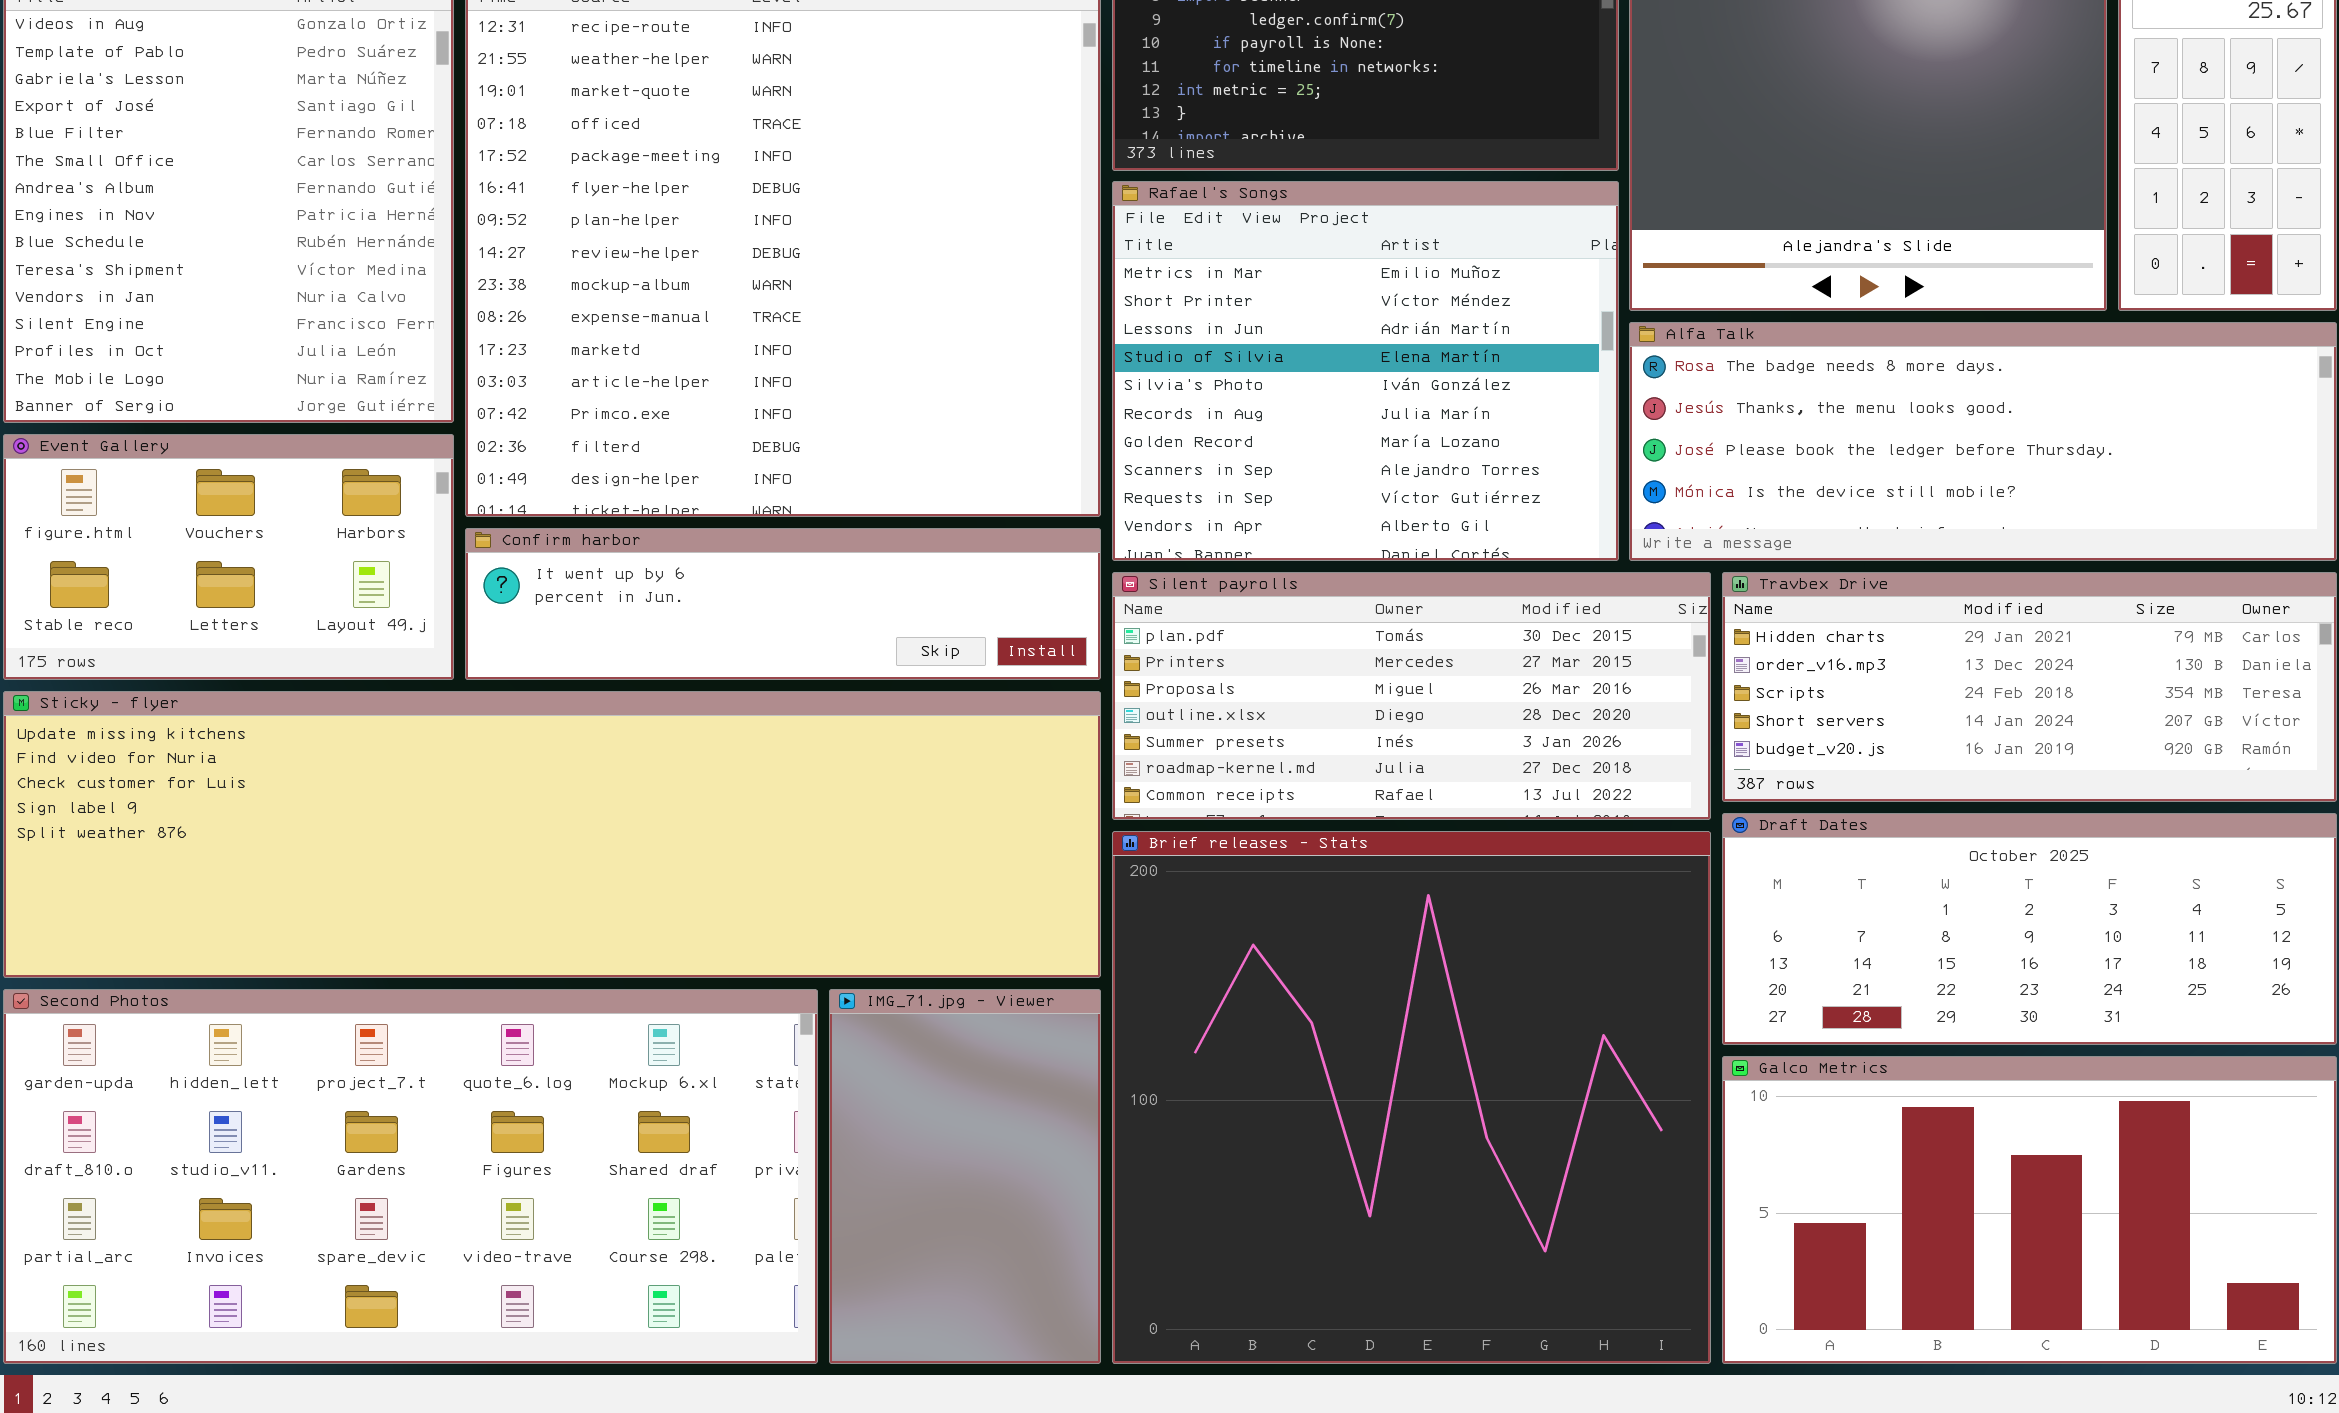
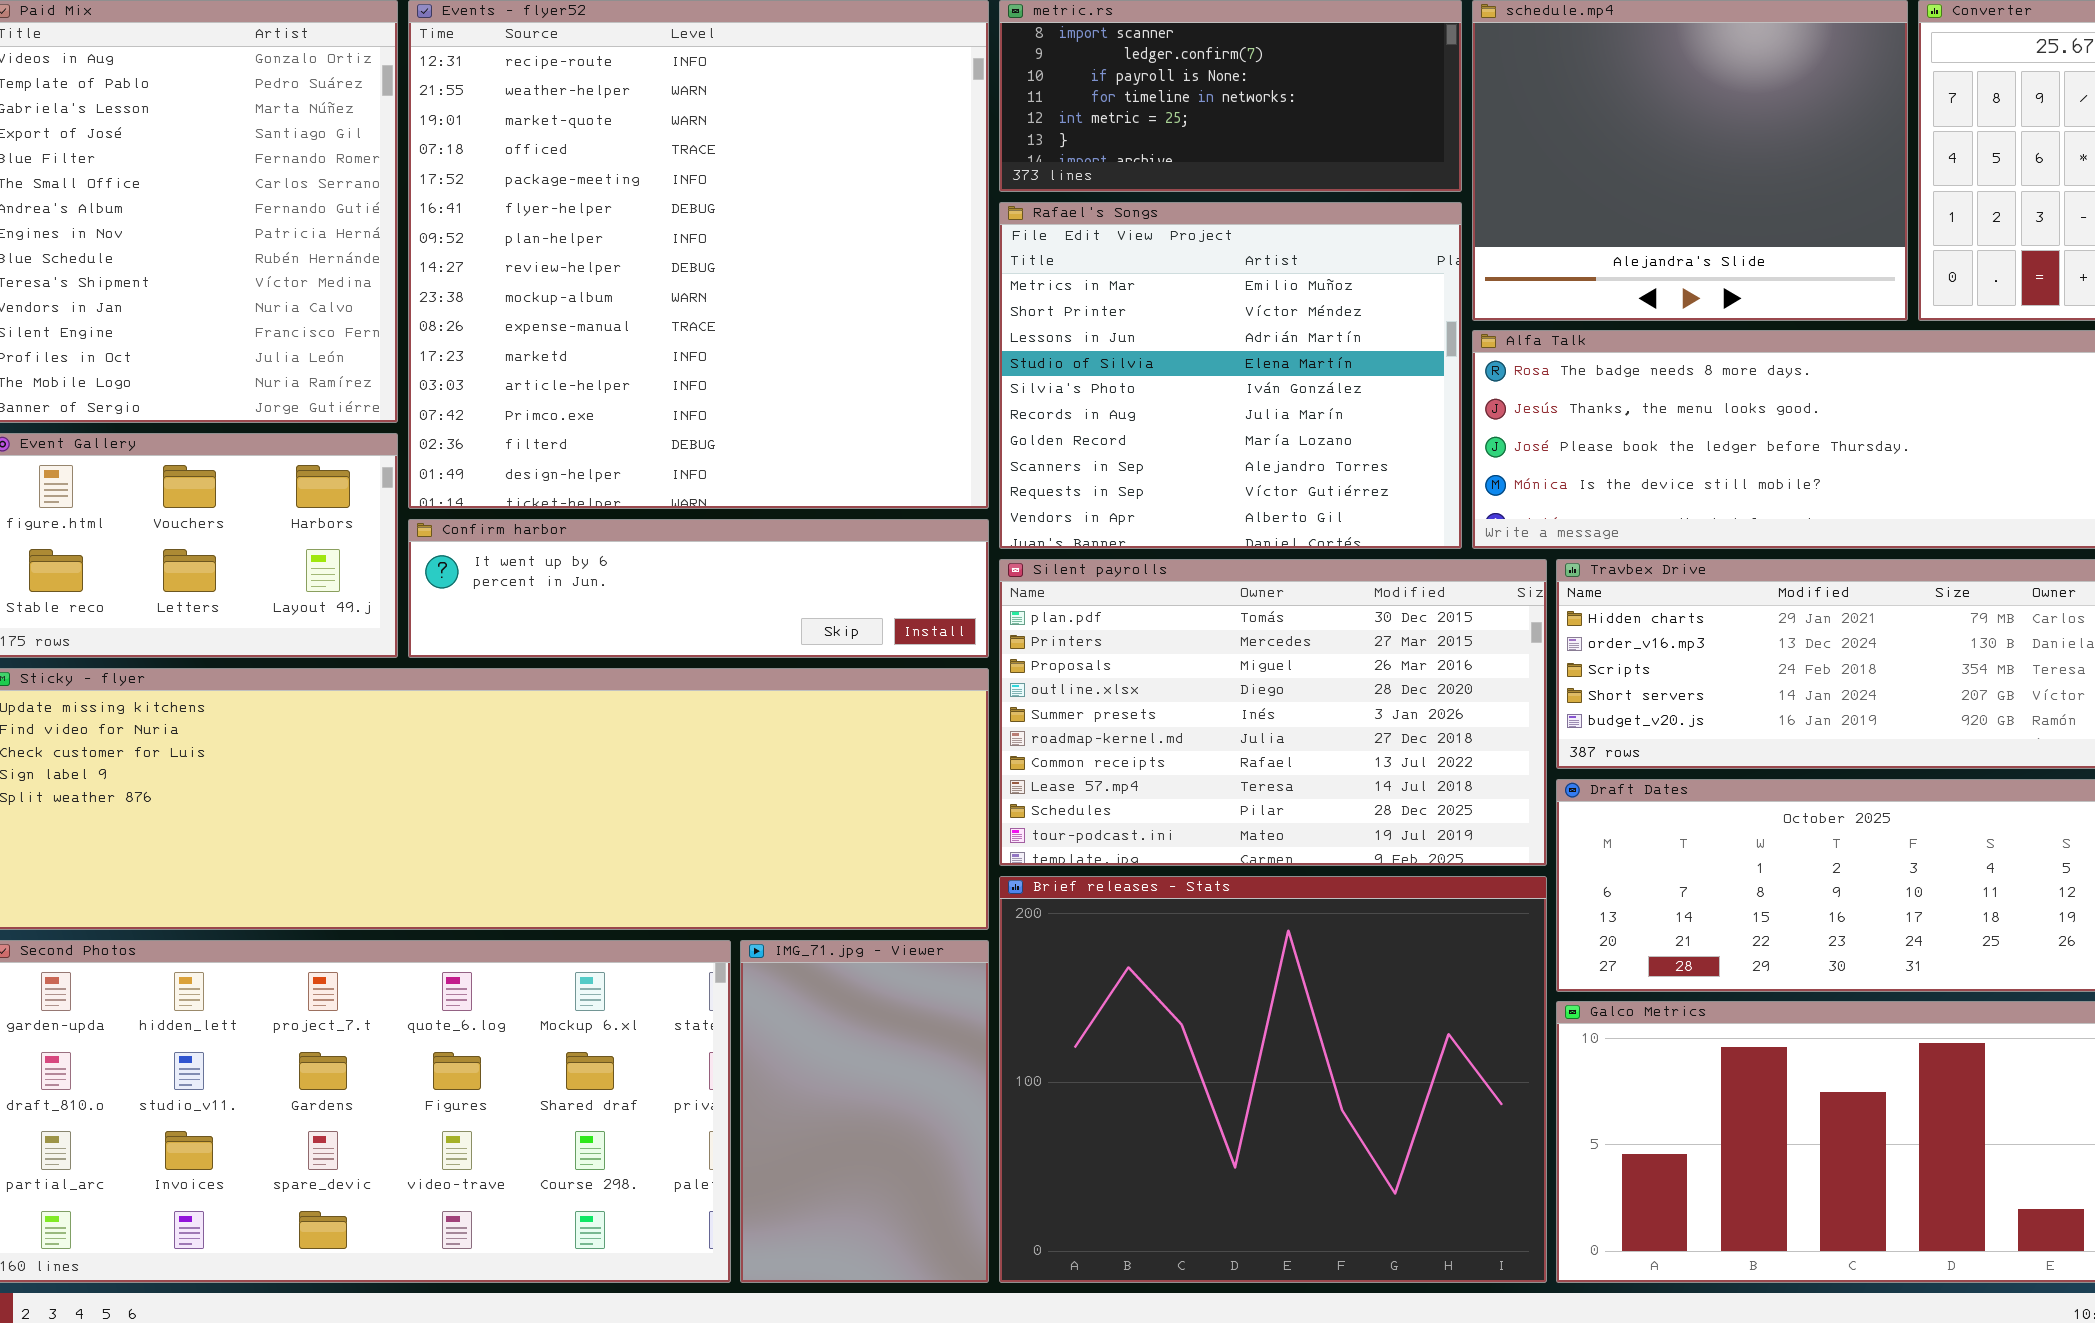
Silent payrolls: [1112,572,1711,820] -> [999,559,1547,866], resized
Brief releases - Stats: [1112,831,1711,1364] -> [999,876,1547,1283], resized

